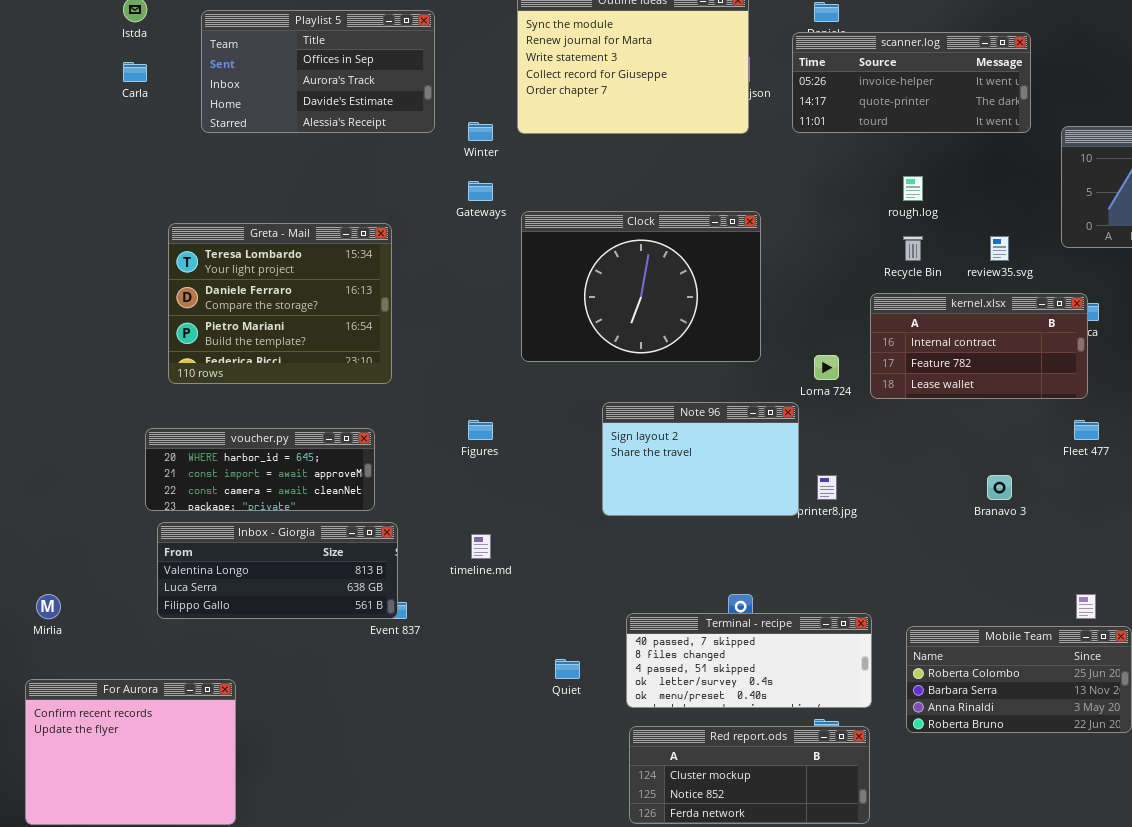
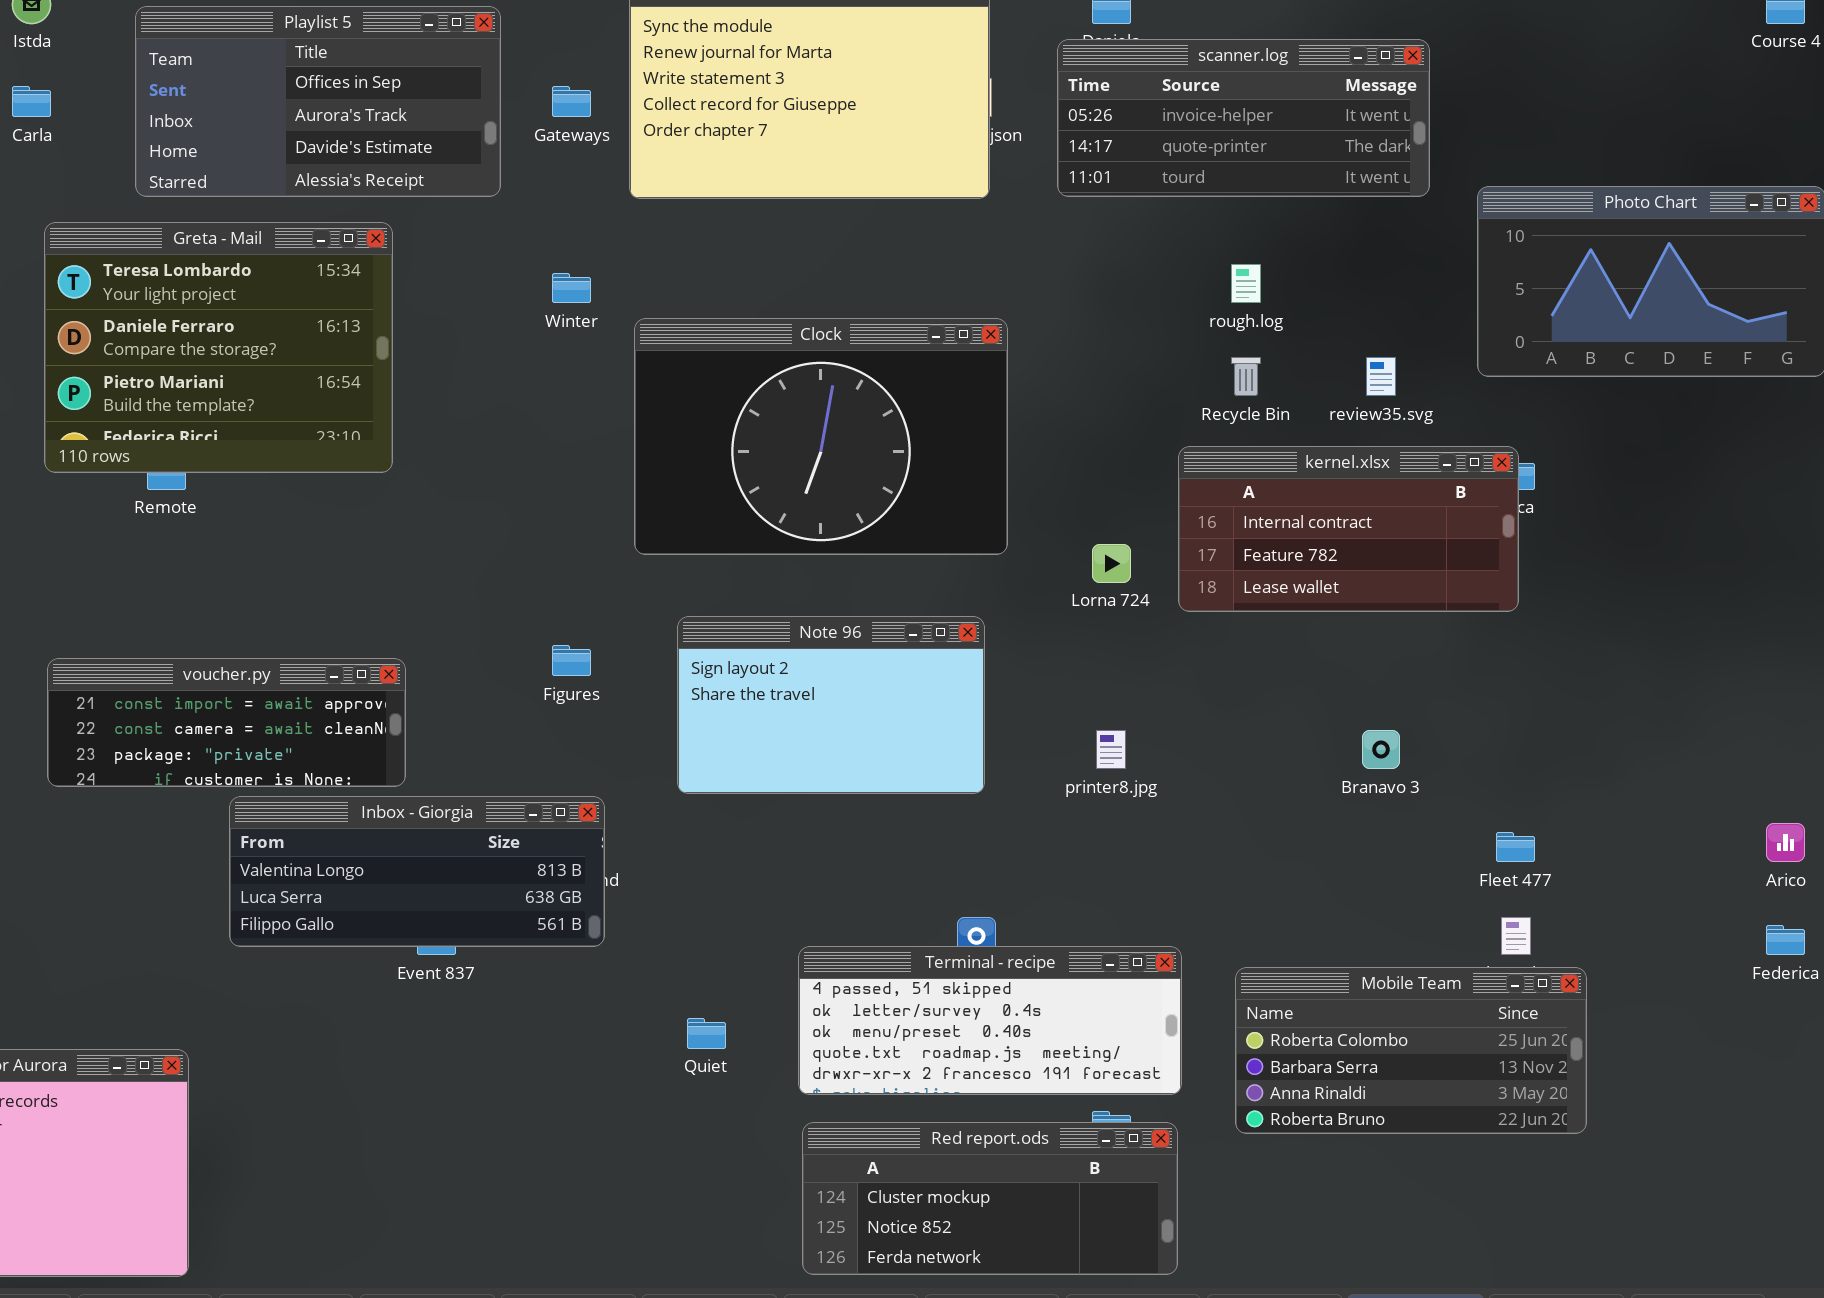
Winter: [468,122,493,141] -> [552,273,591,303], moved
Gateways: [468,181,493,201] -> [552,86,591,117], moved
Greta - Mail: [168,223,392,384] -> [44,222,393,473], moved
Note 96: [602,402,799,516] -> [677,616,985,794], moved
Fleet 477: [1074,420,1099,440] -> [1496,832,1535,862], moved
voucher.py: [145,428,375,511] -> [47,658,406,787], scrolled down 1 row
Inbox - Giorgia: [157,522,398,619] -> [229,796,605,947], moved
Terminal - recipe: [626,613,872,708] -> [798,946,1182,1095], scrolled down 2 rows

